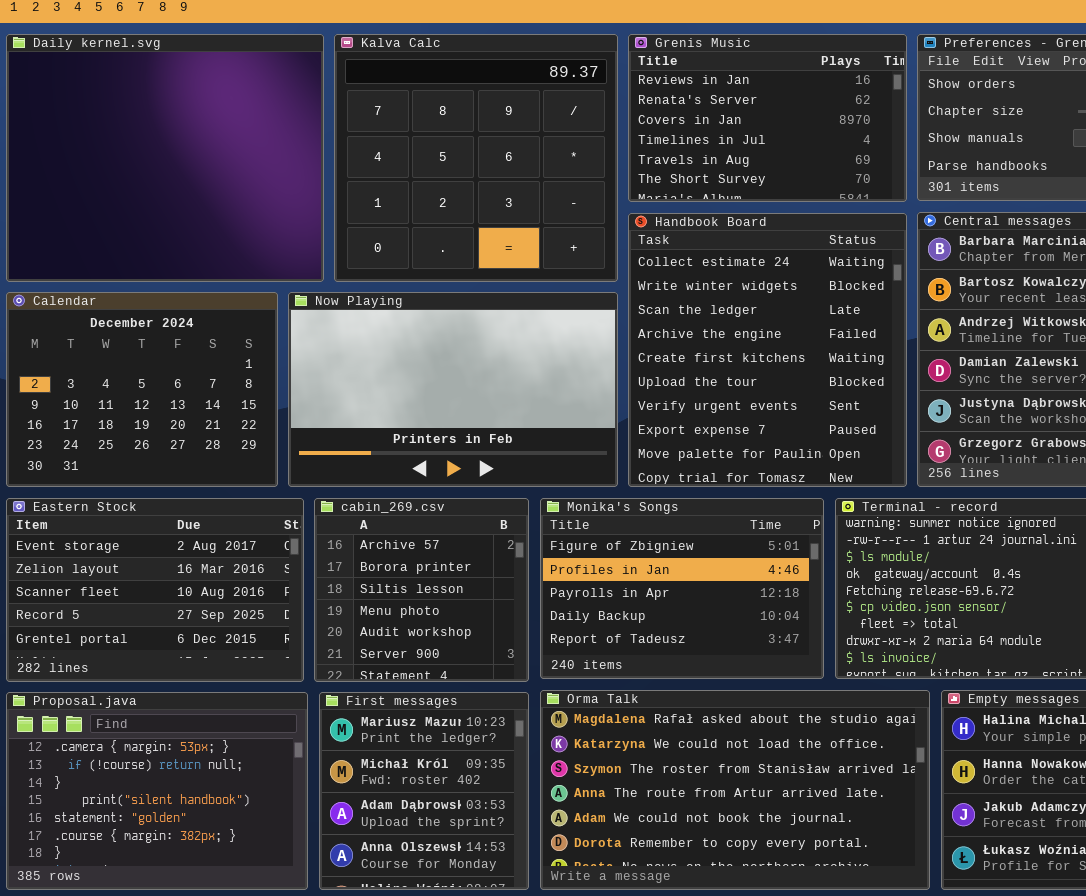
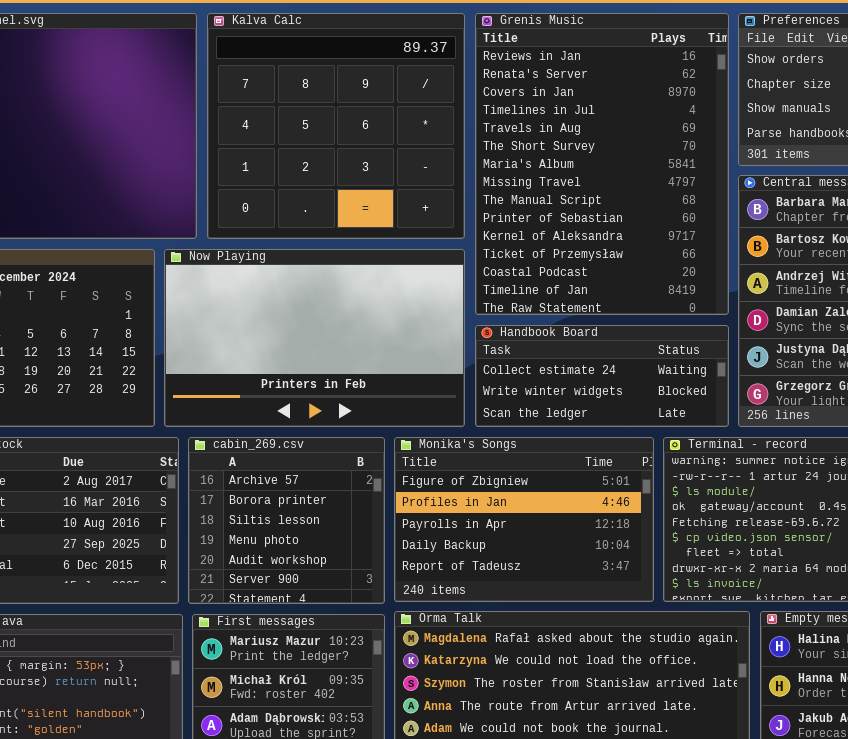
Grenis Music: [628,34,907,202] -> [475,13,729,315], resized
Handbook Board: [628,213,907,487] -> [475,325,729,427], resized

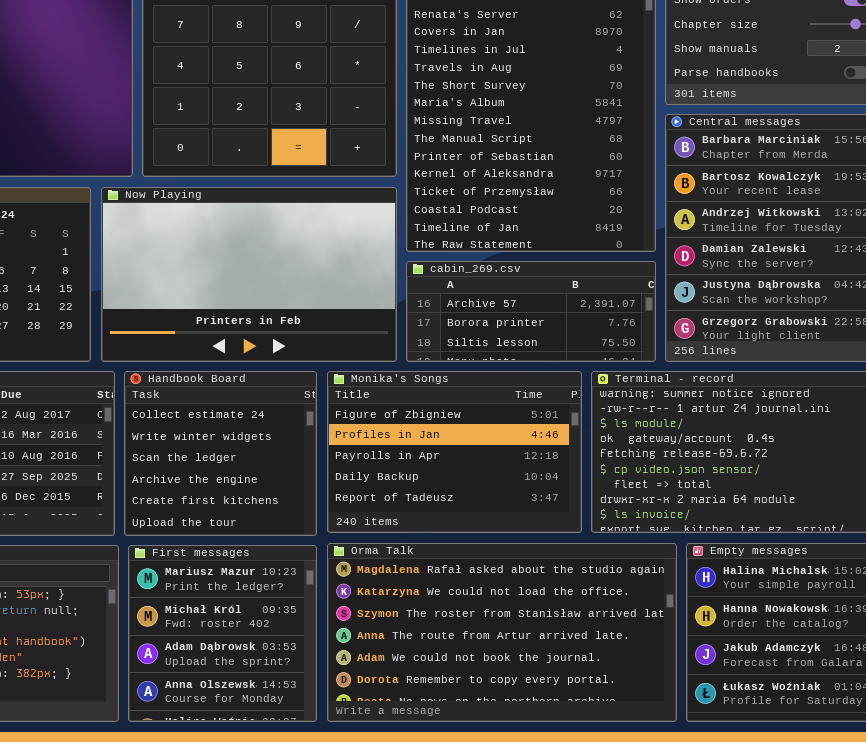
Handbook Board: [475,325,729,427] -> [124,371,317,536], moved, resized
cabin_269.csv: [188,437,385,604] -> [406,261,656,362], moved, resized

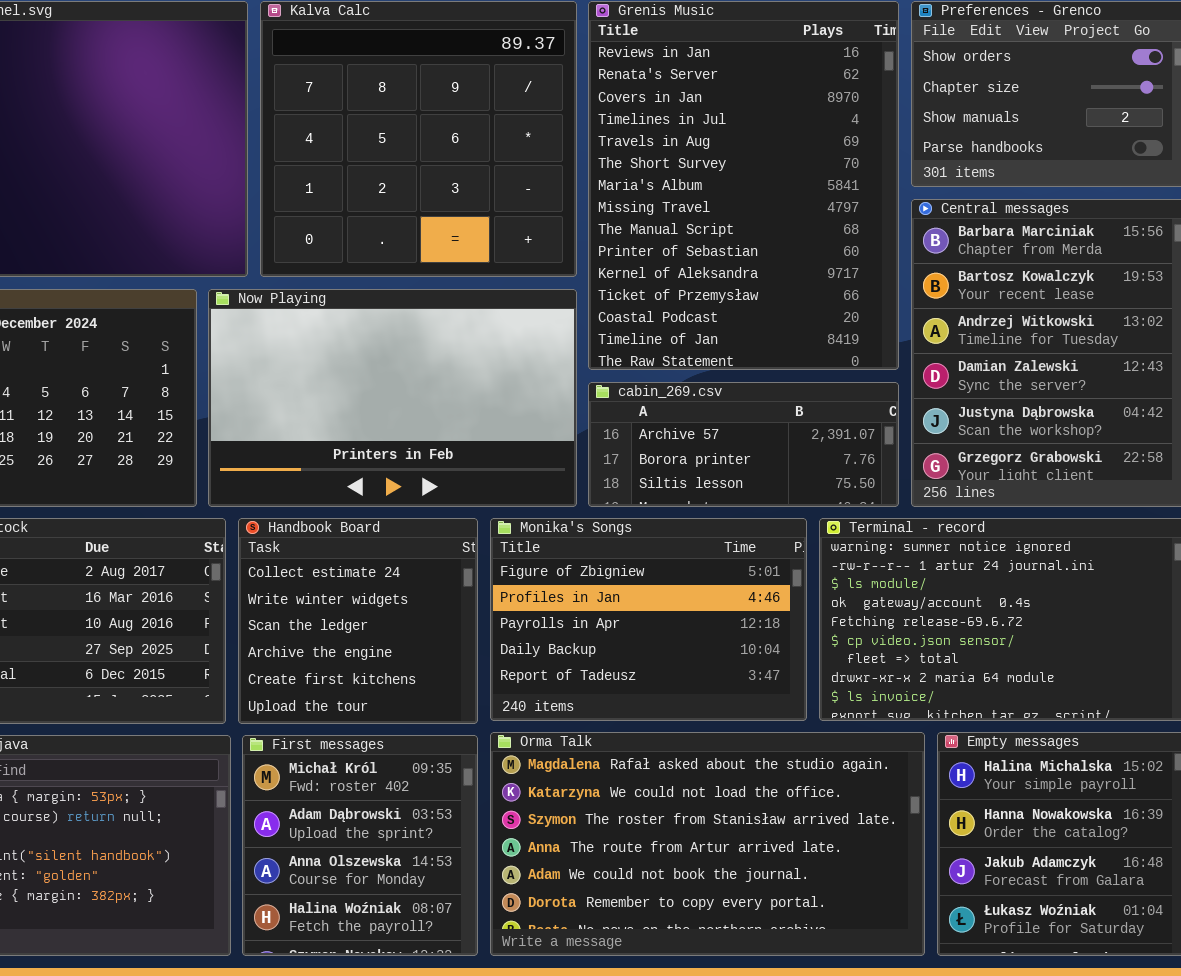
First messages: [128,545,317,722] -> [242,735,478,956], scrolled down 1 row

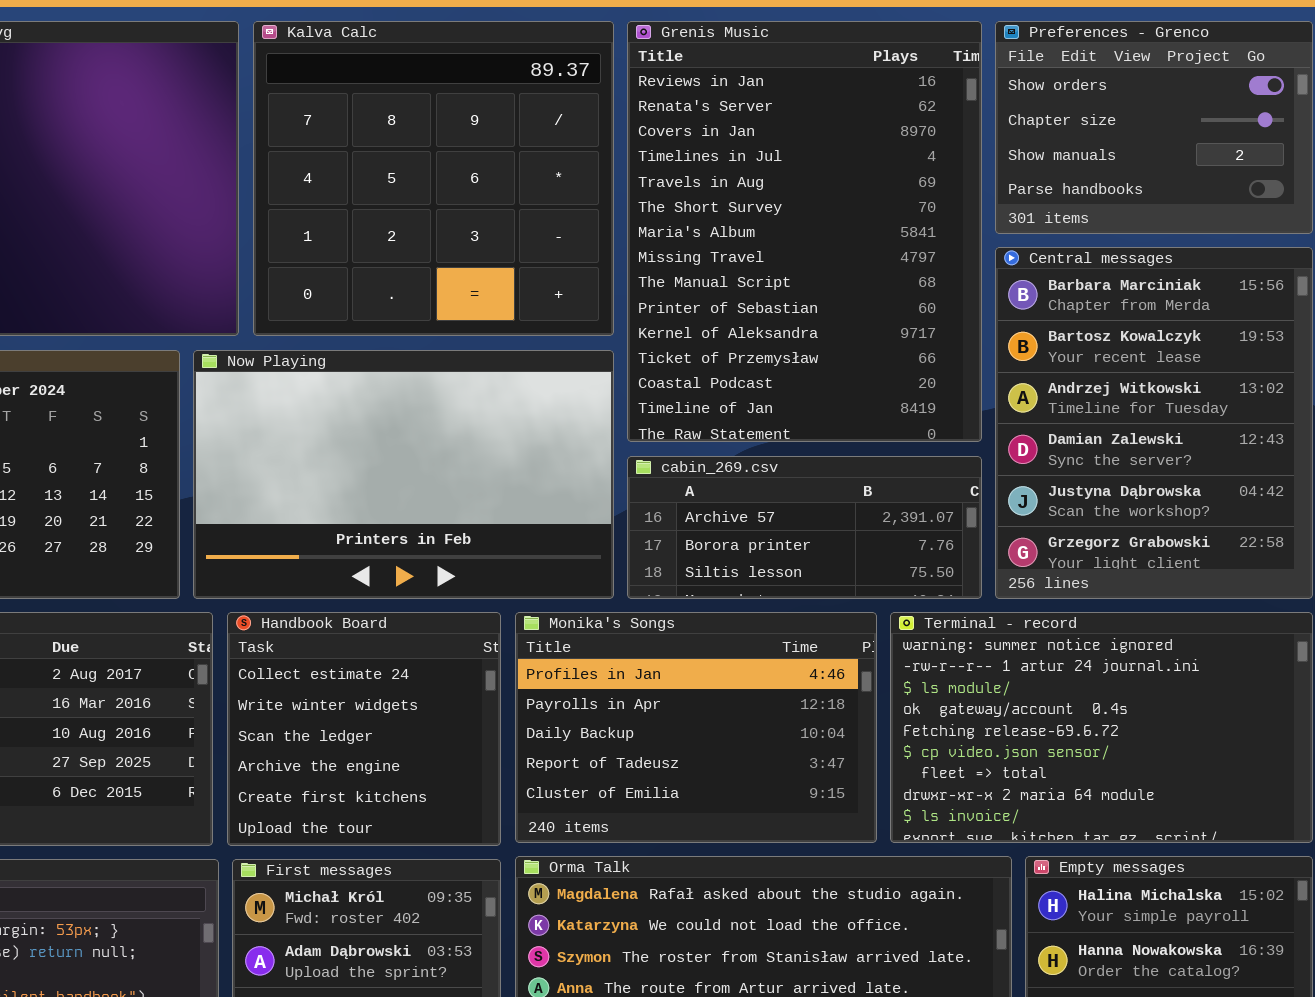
Monika's Songs: [490,518,807,721] -> [515,612,877,843], scrolled down 1 row

